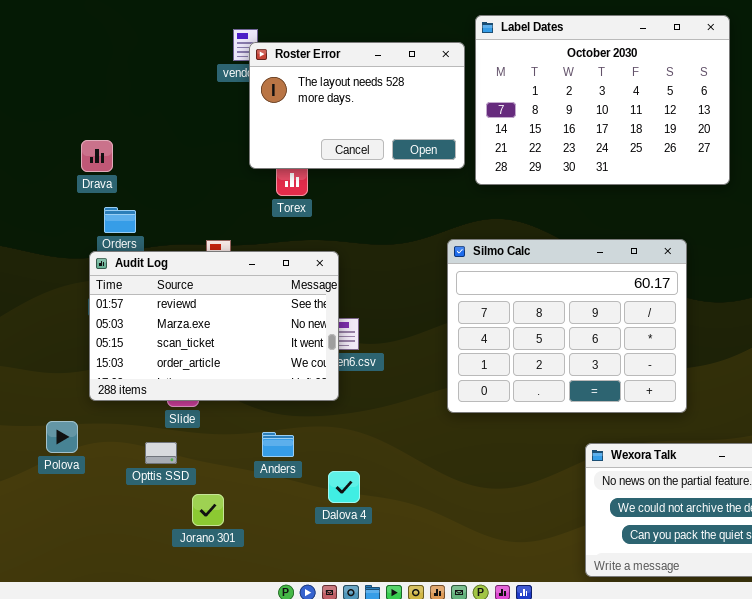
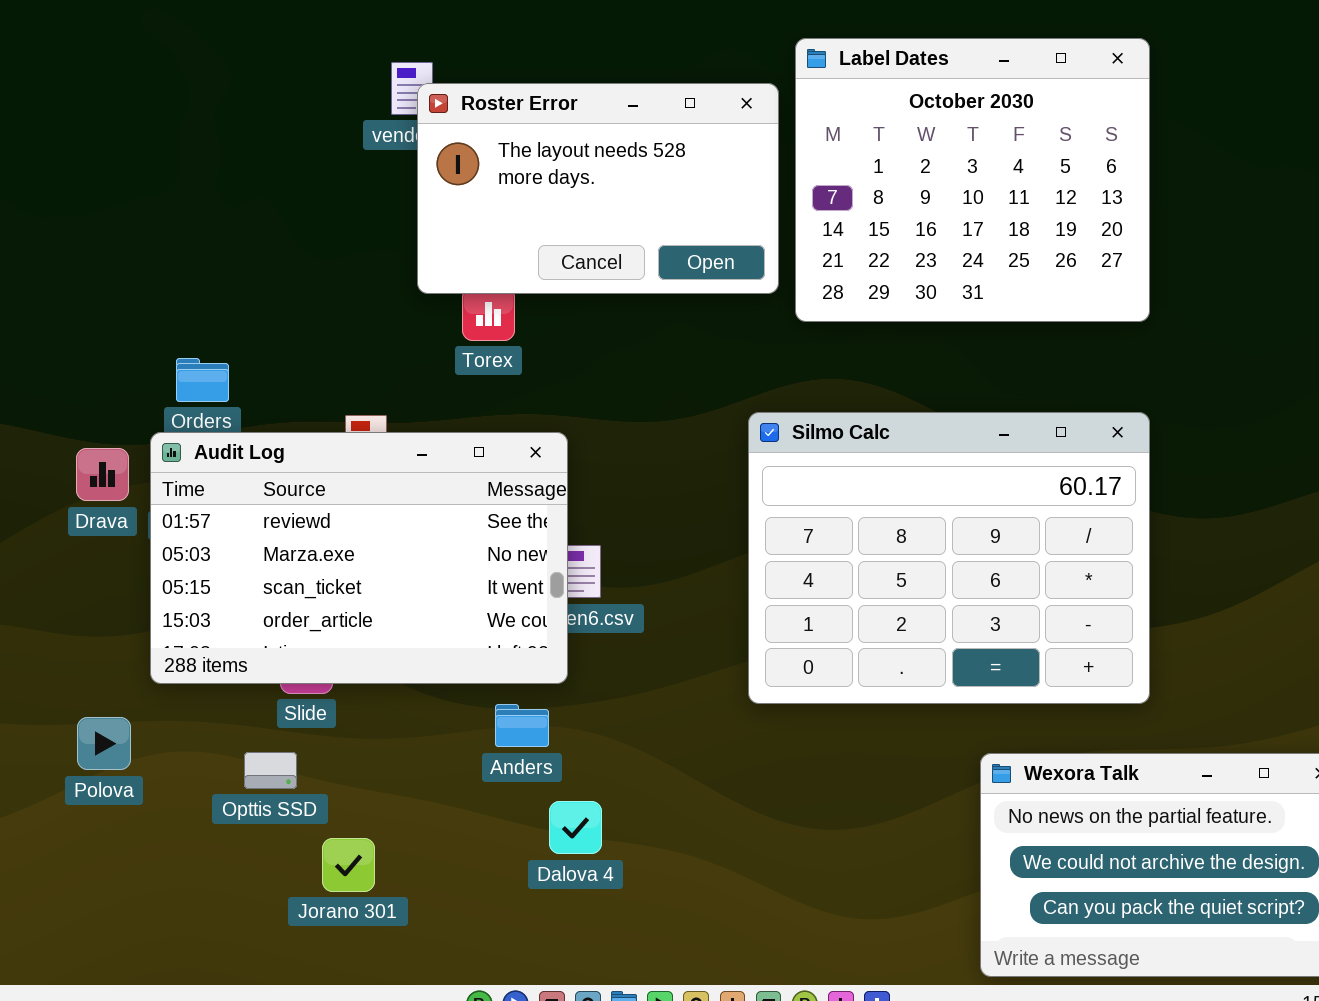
Label Dates: [475,15,730,185] -> [795,38,1150,322], resized
Drava: [81,140,113,172] -> [76,448,129,501], moved
Anders: [262,432,294,457] -> [495,704,549,747], moved

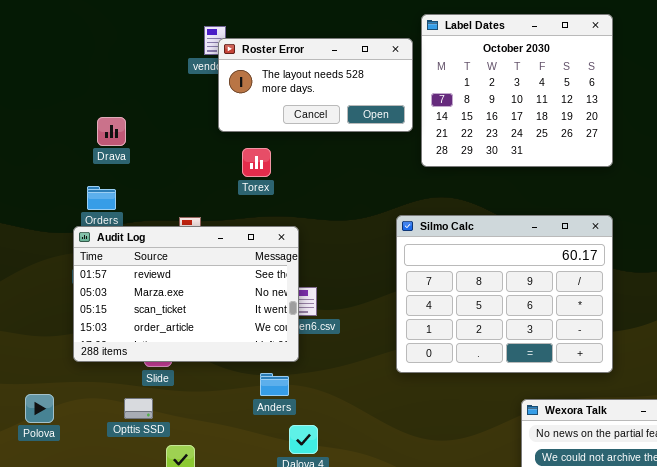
Roster Error: [417,83,779,294] -> [218,38,413,132], resized
Drava: [76,448,129,501] -> [97,117,126,146], moved
Polova: [77,717,131,770] -> [25,394,54,423], moved

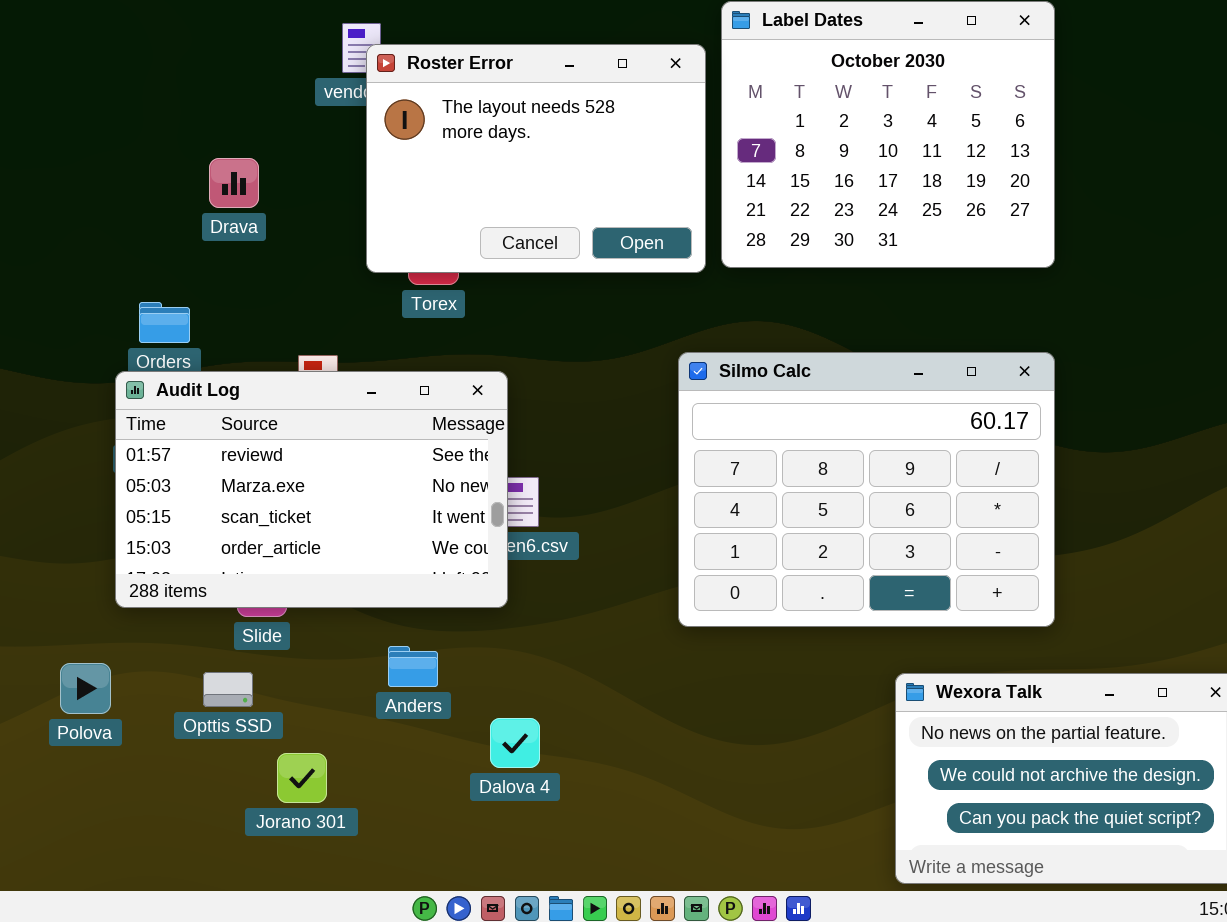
Roster Error: [218,38,413,132] -> [366,44,706,273], resized
Drava: [97,117,126,146] -> [209,158,259,208], moved
Anders: [260,373,289,396] -> [388,646,438,687], moved
Polova: [25,394,54,423] -> [60,663,111,714], moved

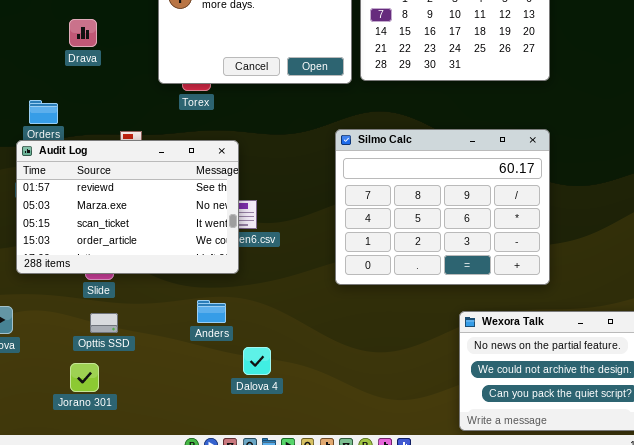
Anders: [388,646,438,687] -> [197,300,226,323], moved
Opttis SSD: [203,672,253,707] -> [90,313,118,333], moved
Dalova 4: [490,718,540,768] -> [243,347,271,375], moved
Jorano 301: [277,753,327,803] -> [70,363,99,392], moved

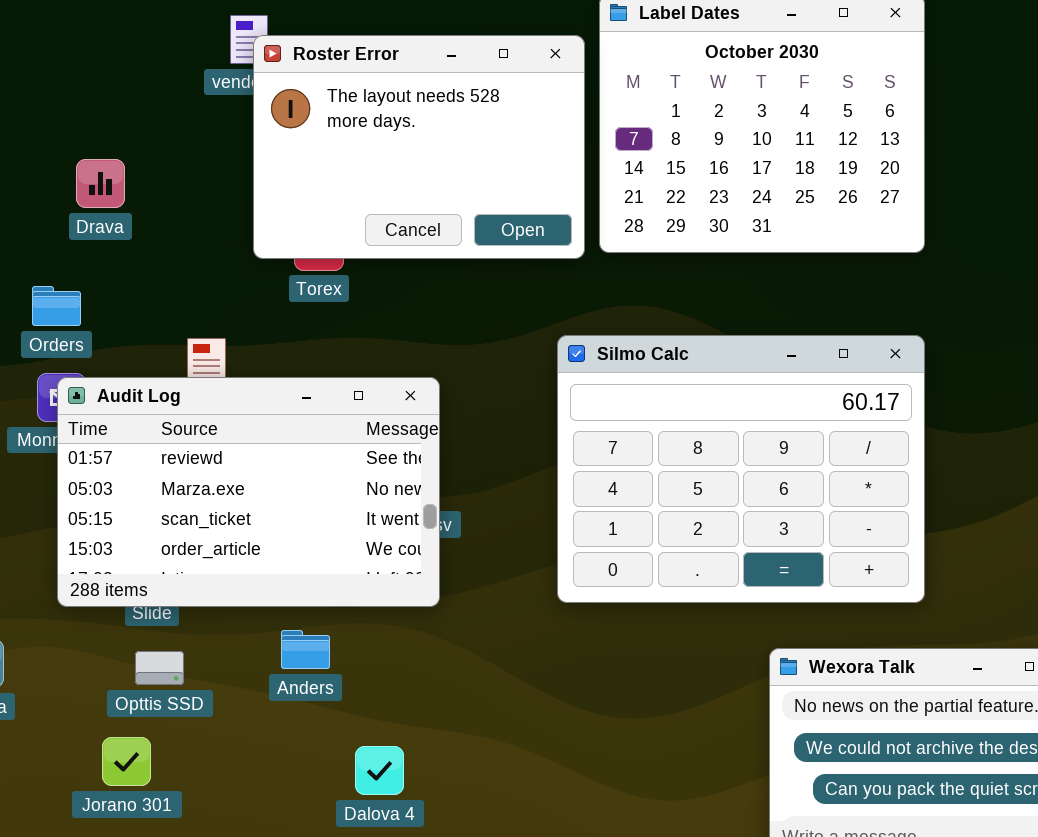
Drava: [69,19,97,47] -> [76,159,125,208], moved
Audit Log: [16,140,239,274] -> [57,377,440,607], moved
Anders: [197,300,226,323] -> [281,630,330,669], moved
Dalova 4: [243,347,271,375] -> [355,746,404,795], moved

